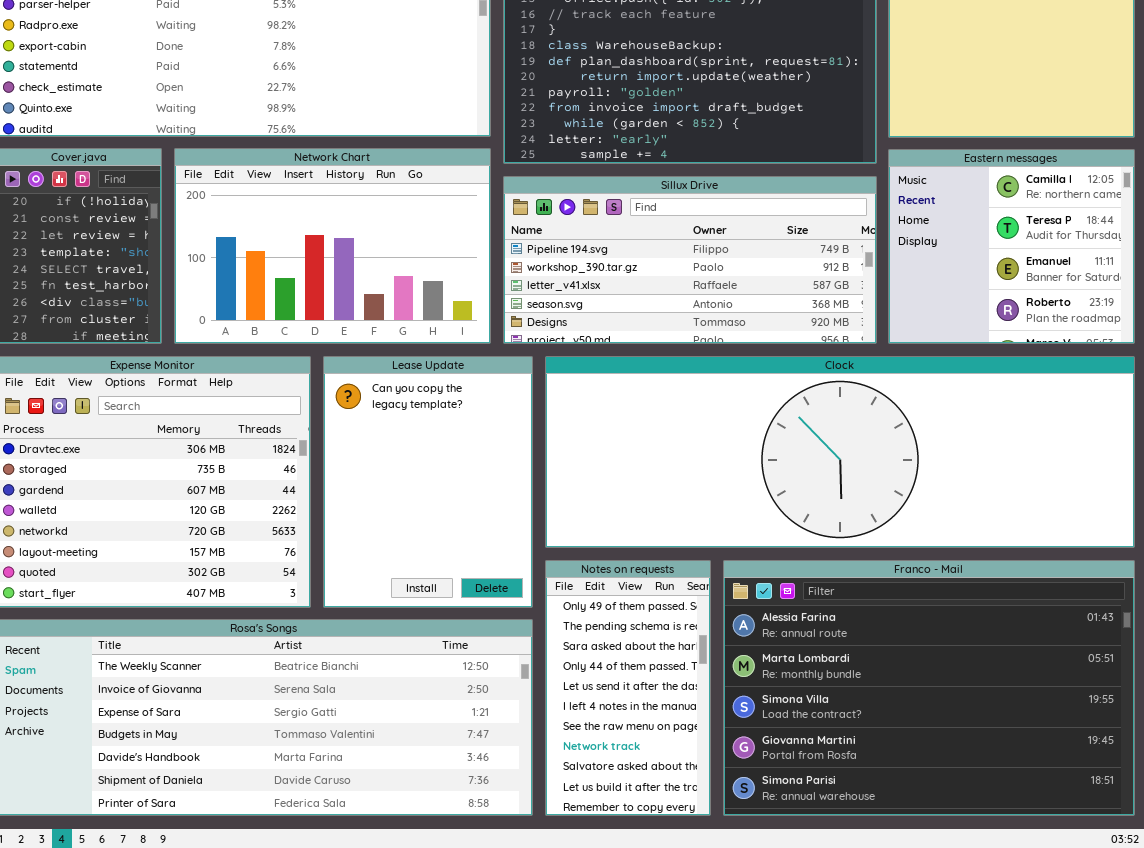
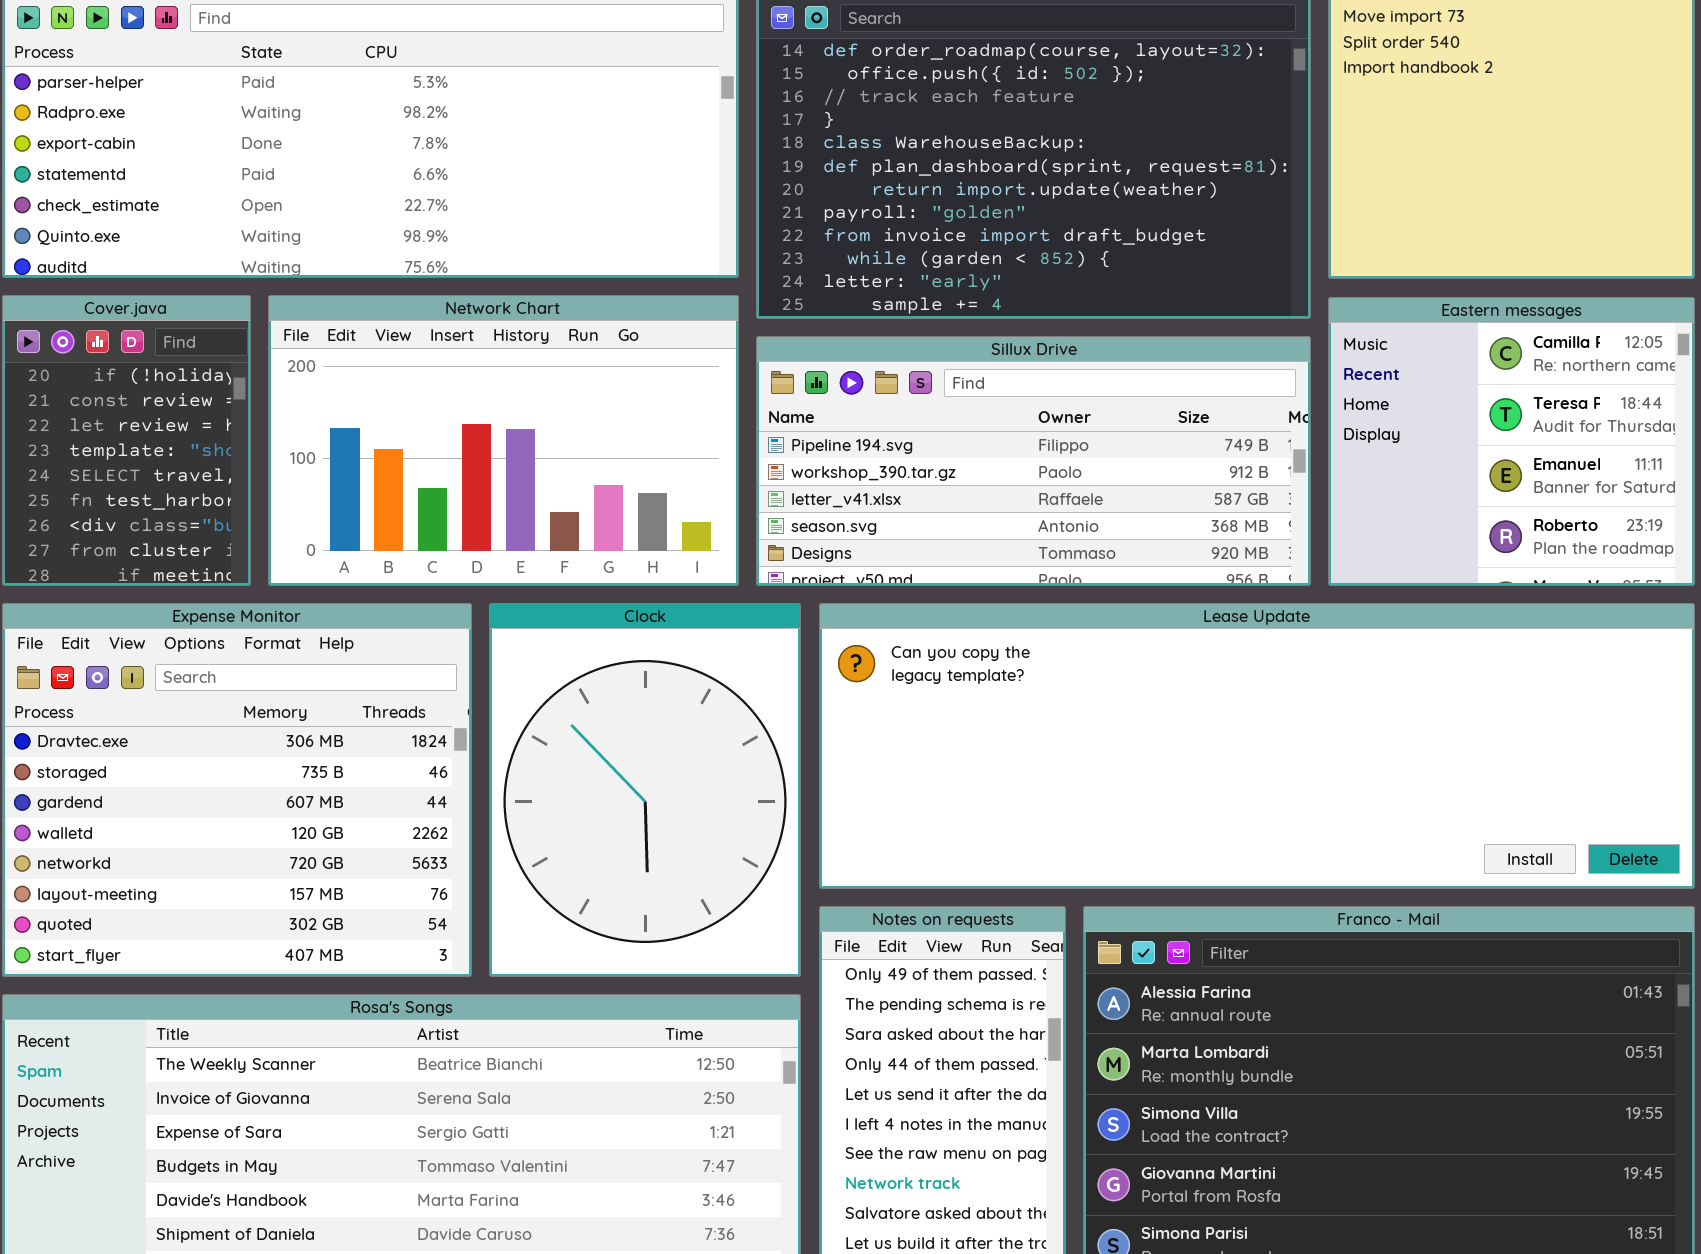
Lease Update: [323,356,533,608] -> [819,603,1695,889], moved, resized
Clock: [545,356,1135,548] -> [489,603,801,977], moved, resized

